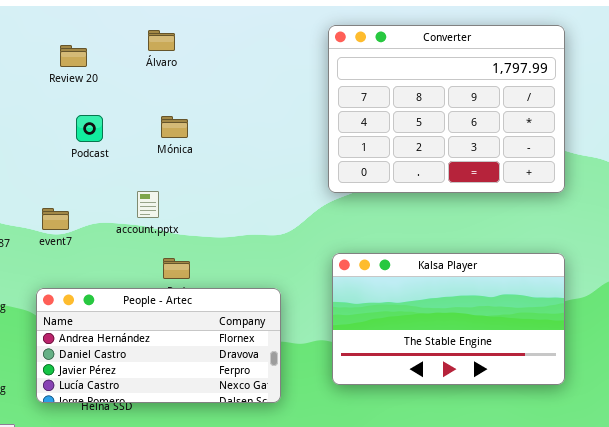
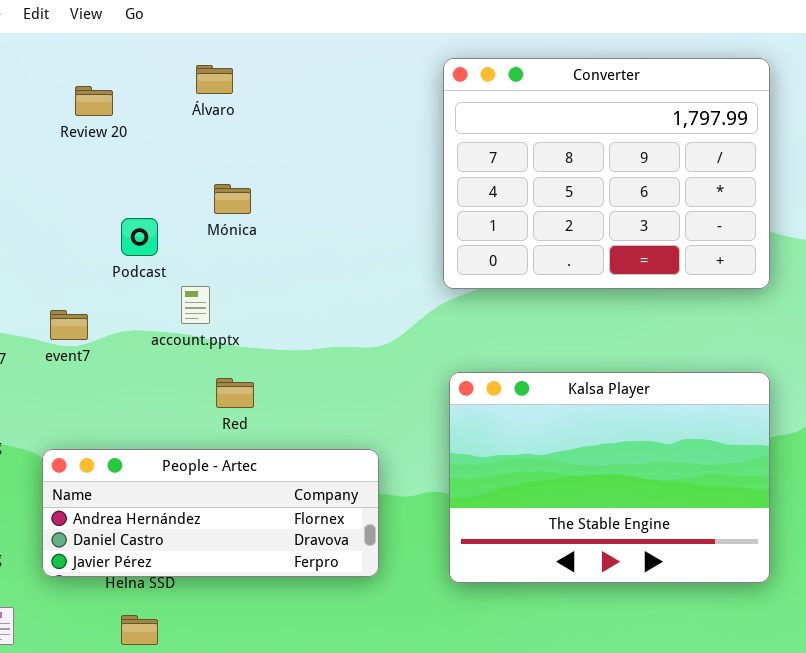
Podcast: [76,115,103,142] -> [121,218,158,256], moved
Kalsa Player: [332,253,565,385] -> [449,372,770,583], resized
People - Artec: [36,288,281,403] -> [42,449,379,577], resized

